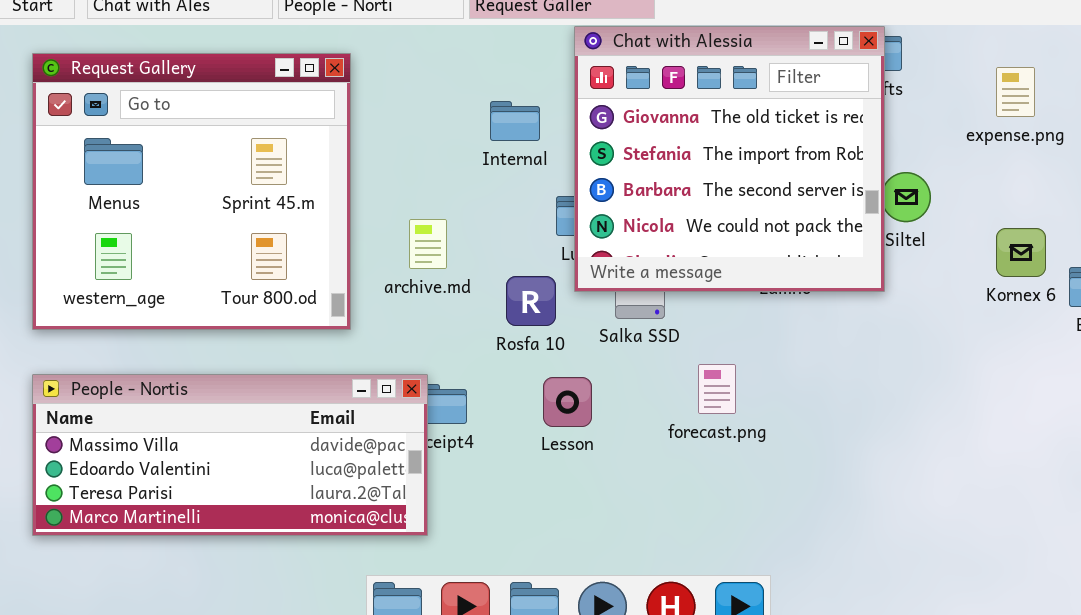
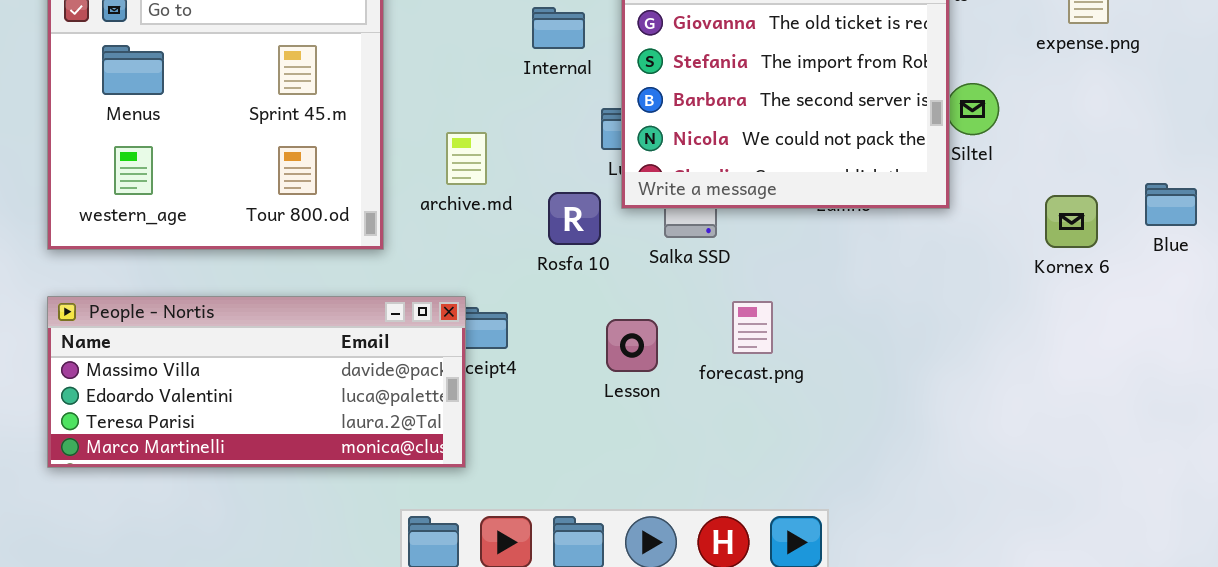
Kornex 6: [996,228,1046,277] -> [1045,195,1098,248], moved
forecast.png: [698,364,736,414] -> [732,301,773,354], moved
Lesson: [543,377,592,427] -> [606,319,658,372], moved

